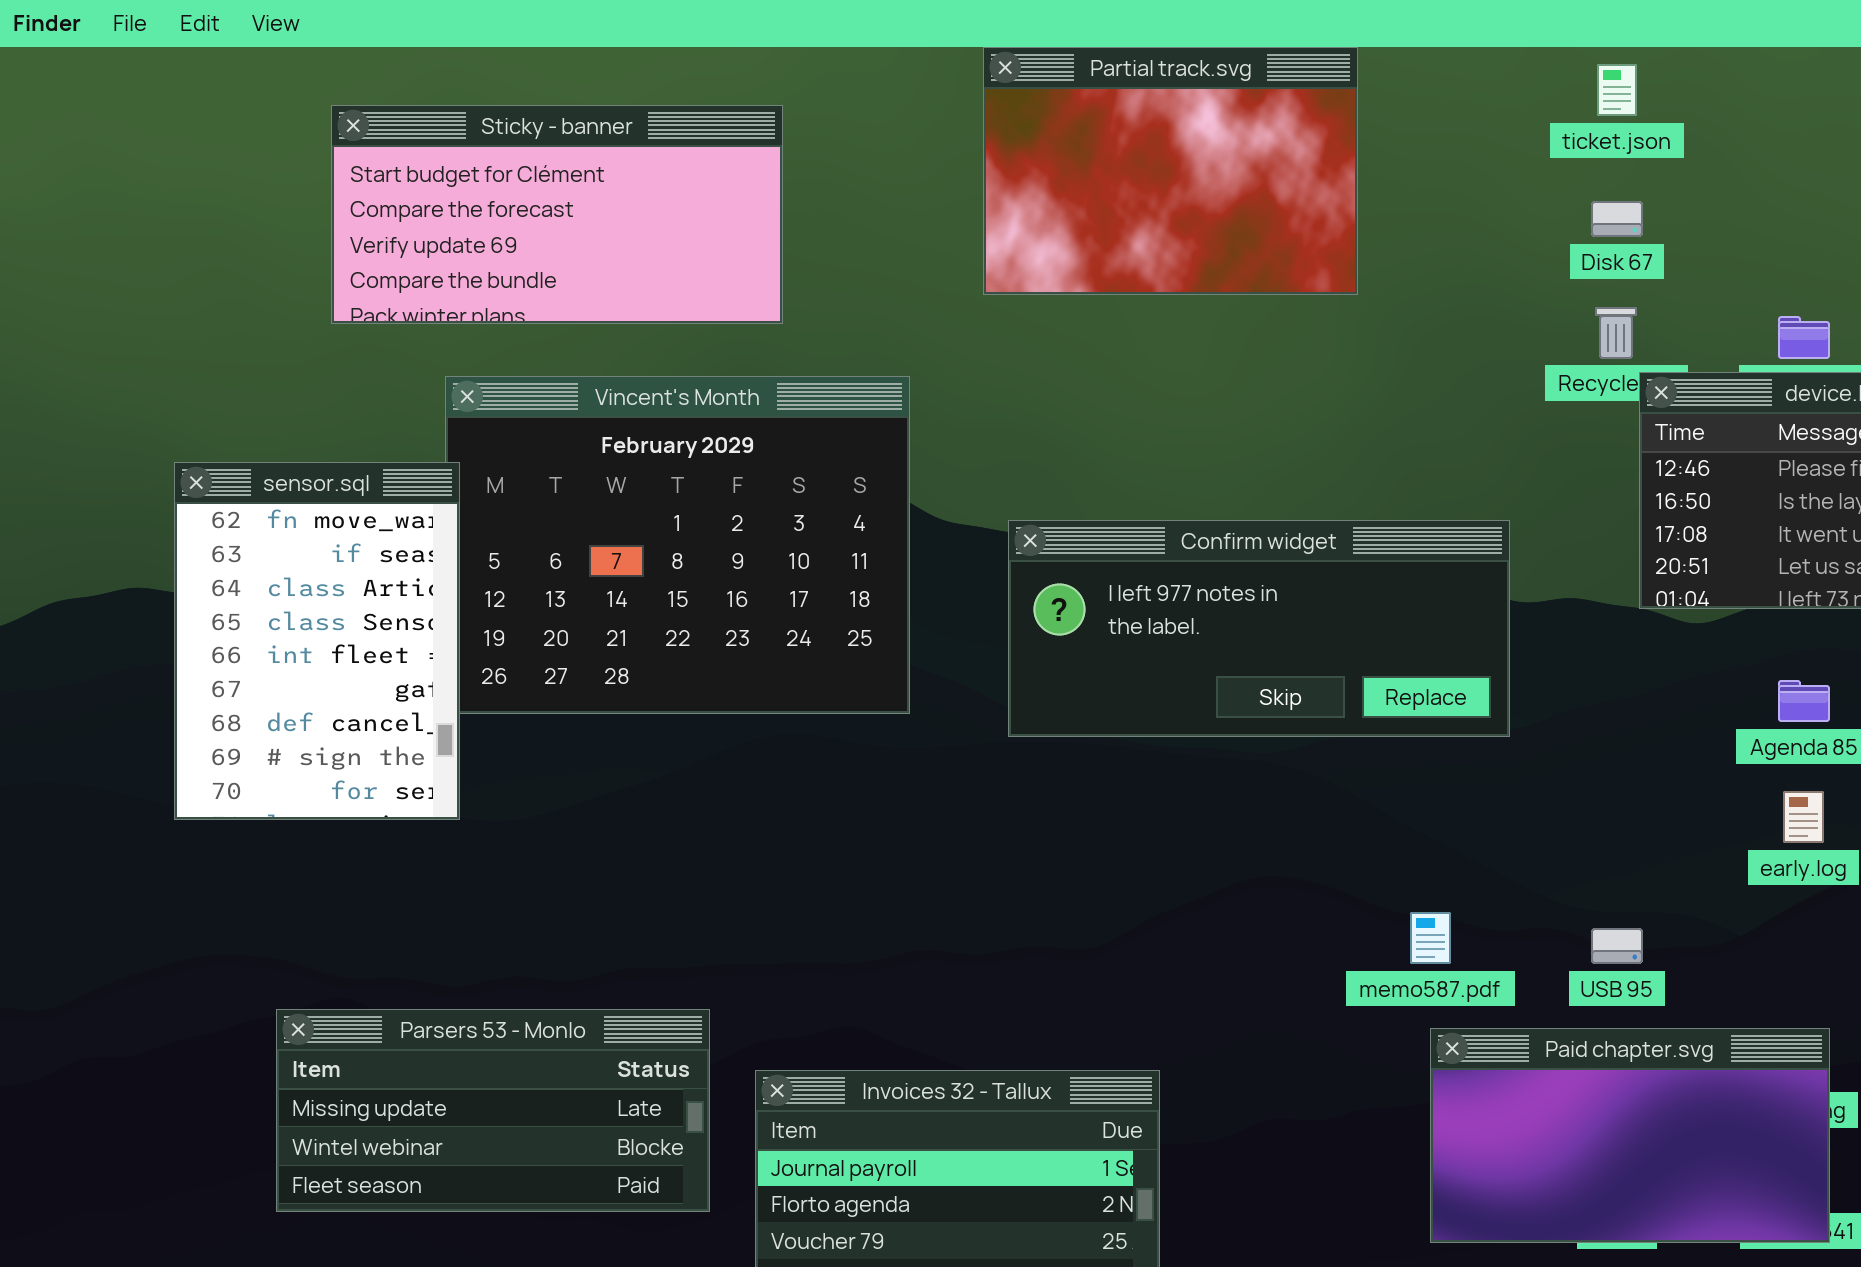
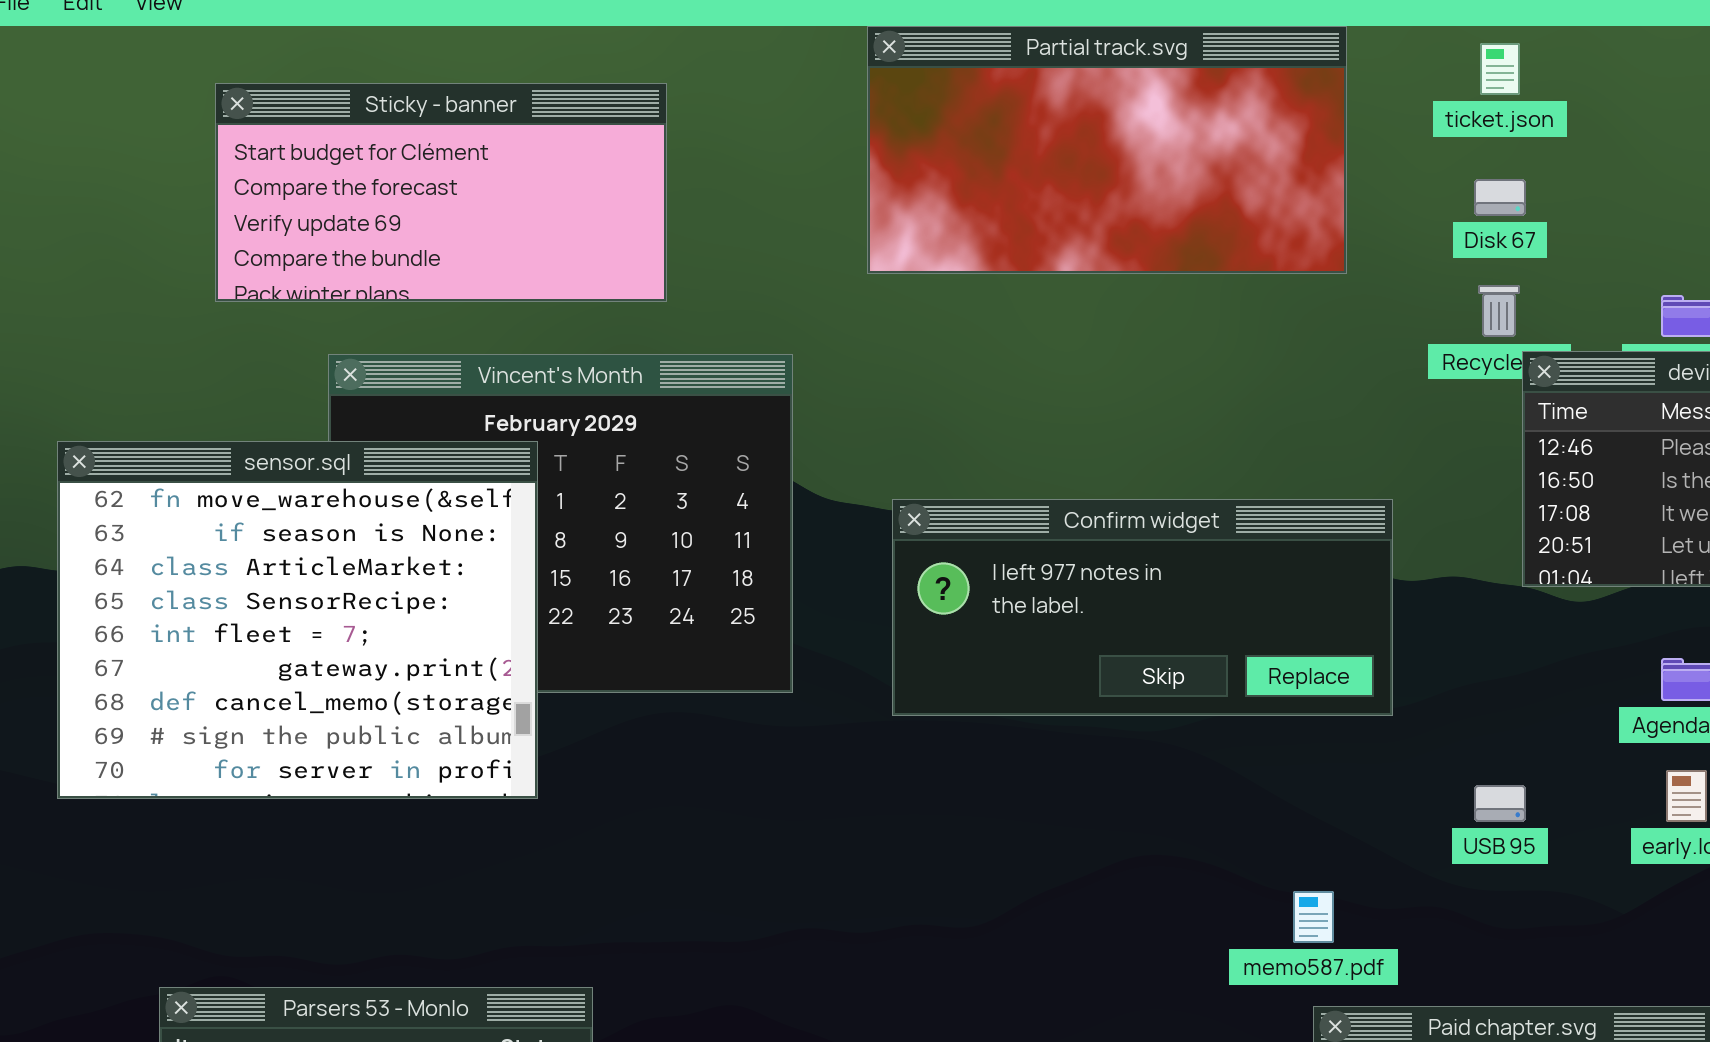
Partial track.svg: [983,47,1358,295] -> [867,26,1347,274], resized
sensor.sql: [174,462,460,820] -> [57,441,538,799], resized
USB 95: [1591,928,1643,964] -> [1474,785,1526,822], moved

